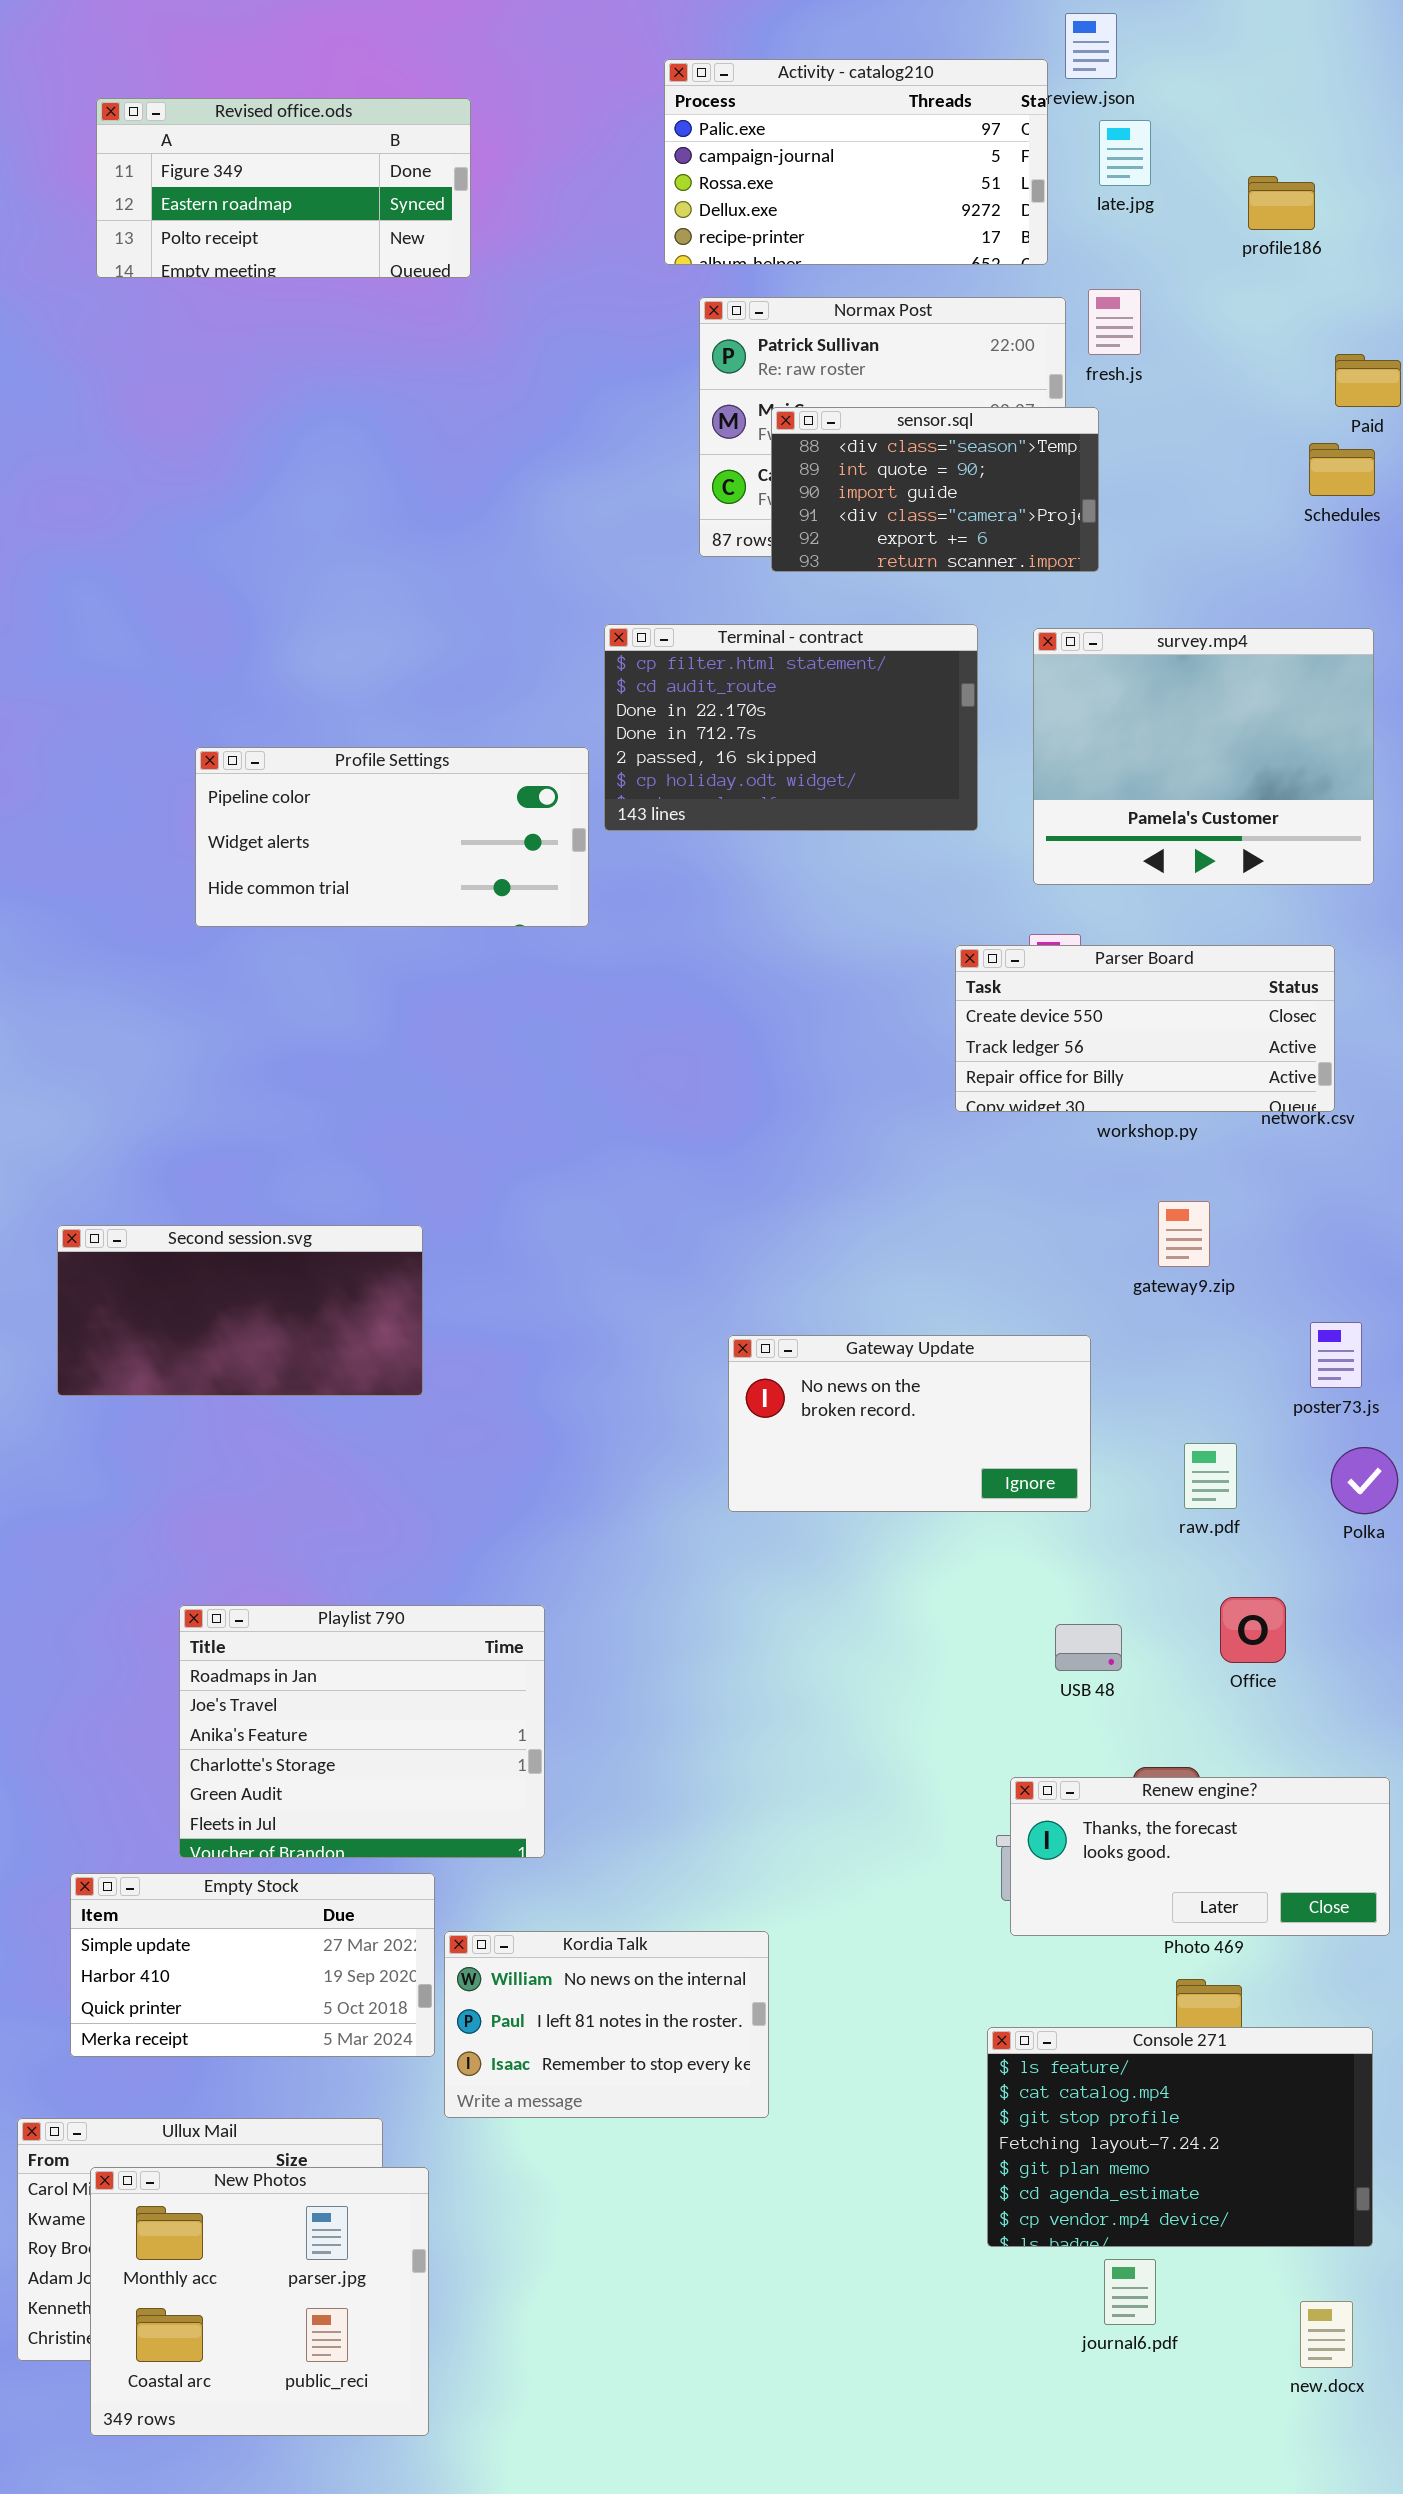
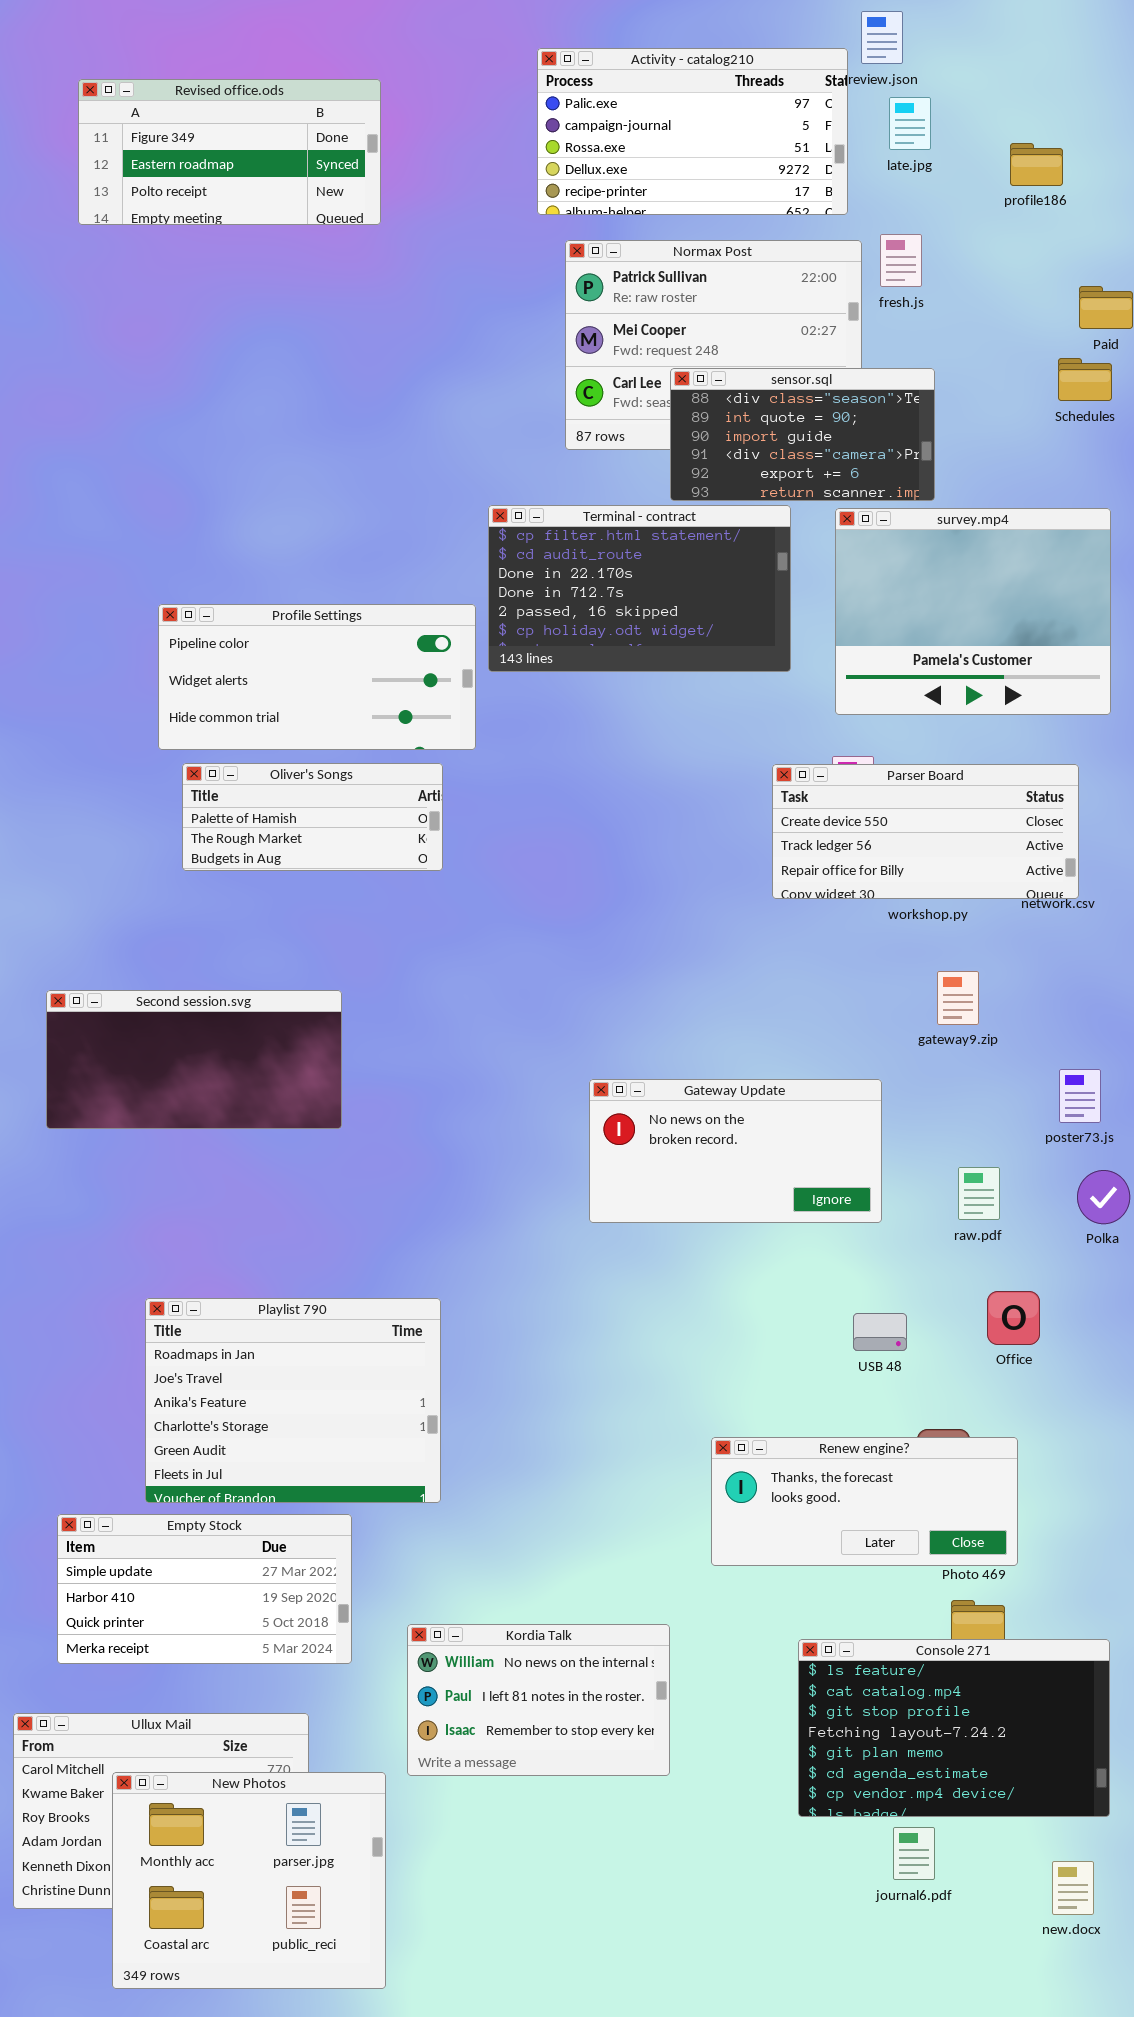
sensor.sql: [771,407,1099,572] -> [670,368,935,501], moved
Oliver's Songs: none -> [182,763,443,871], opened
Renew engine?: [1010,1777,1390,1936] -> [711,1437,1018,1566], moved
Kordia Talk: [444,1931,769,2118] -> [407,1624,670,1776], moved
New Photos: [90,2167,429,2436] -> [112,1772,386,1989], moved

